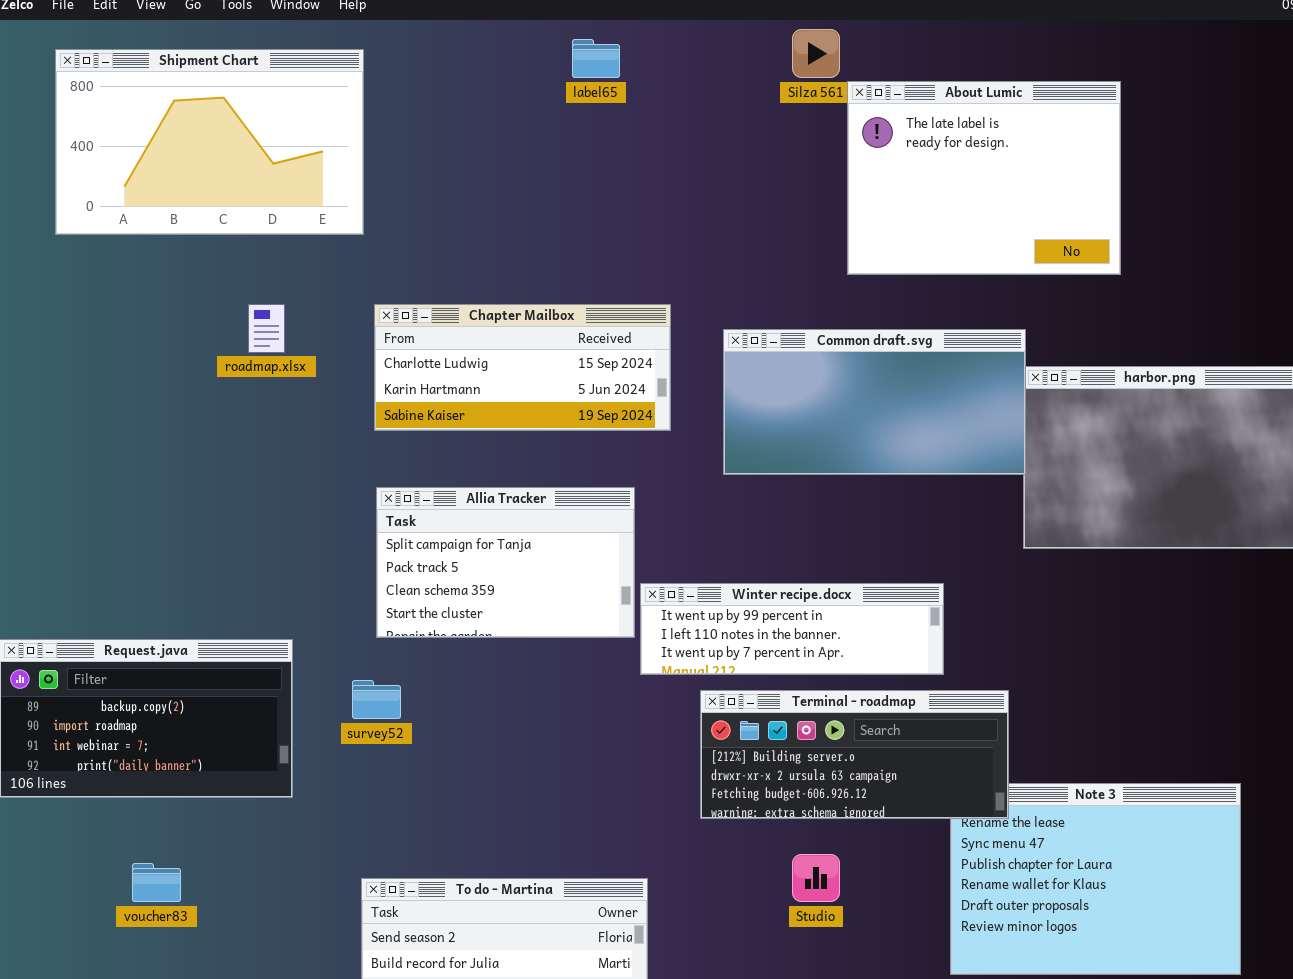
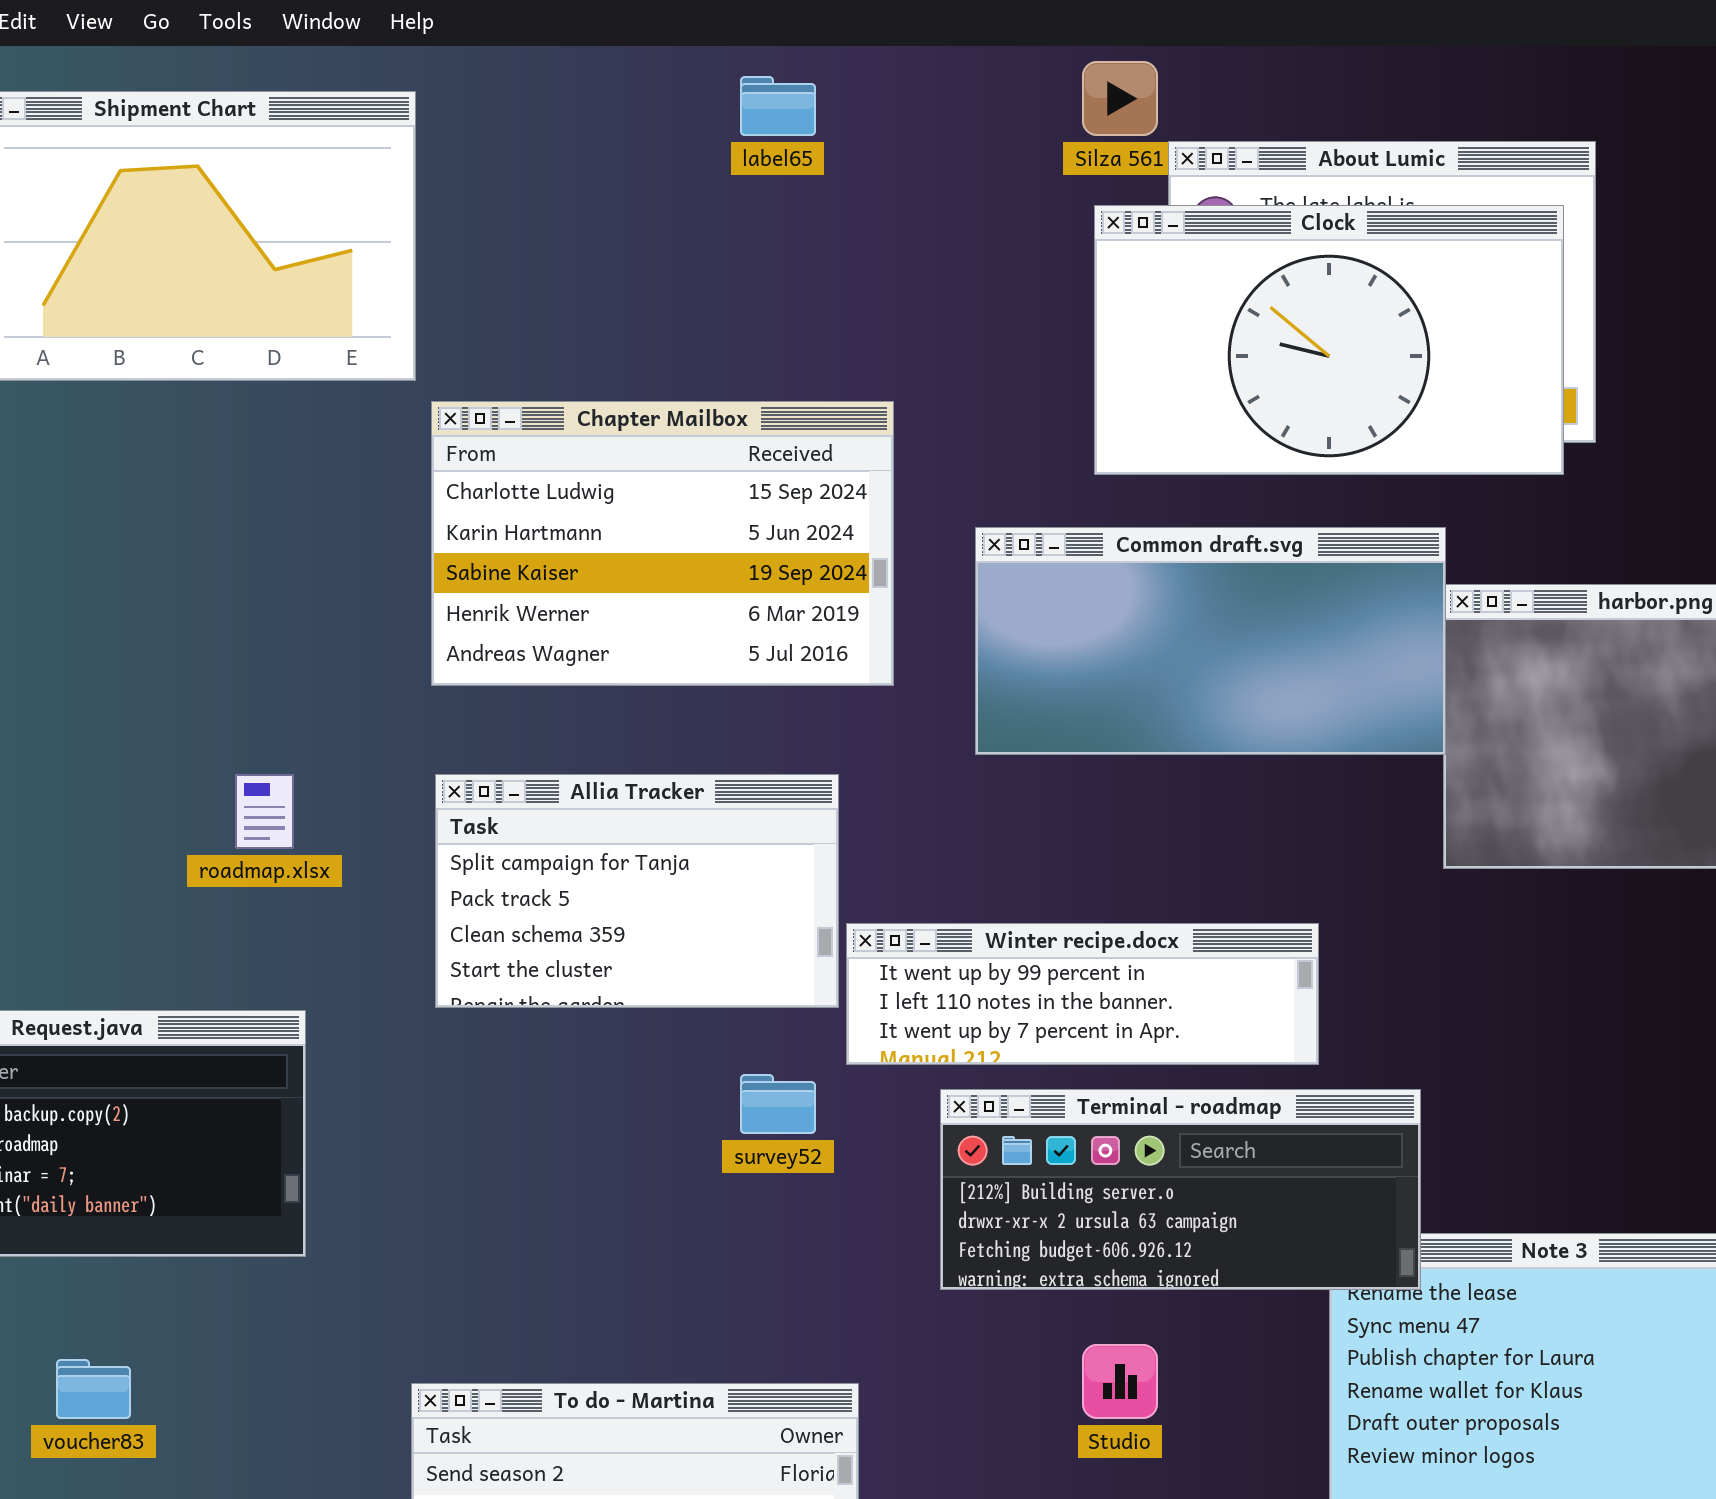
Clock: none -> [1094,205,1564,475], opened
roadmap.xlsx: [248,304,285,353] -> [235,774,294,849], moved
Chapter Mailbox: [374,304,671,431] -> [431,401,894,686], resized
survey52: [352,680,401,719] -> [740,1074,816,1134], moved

